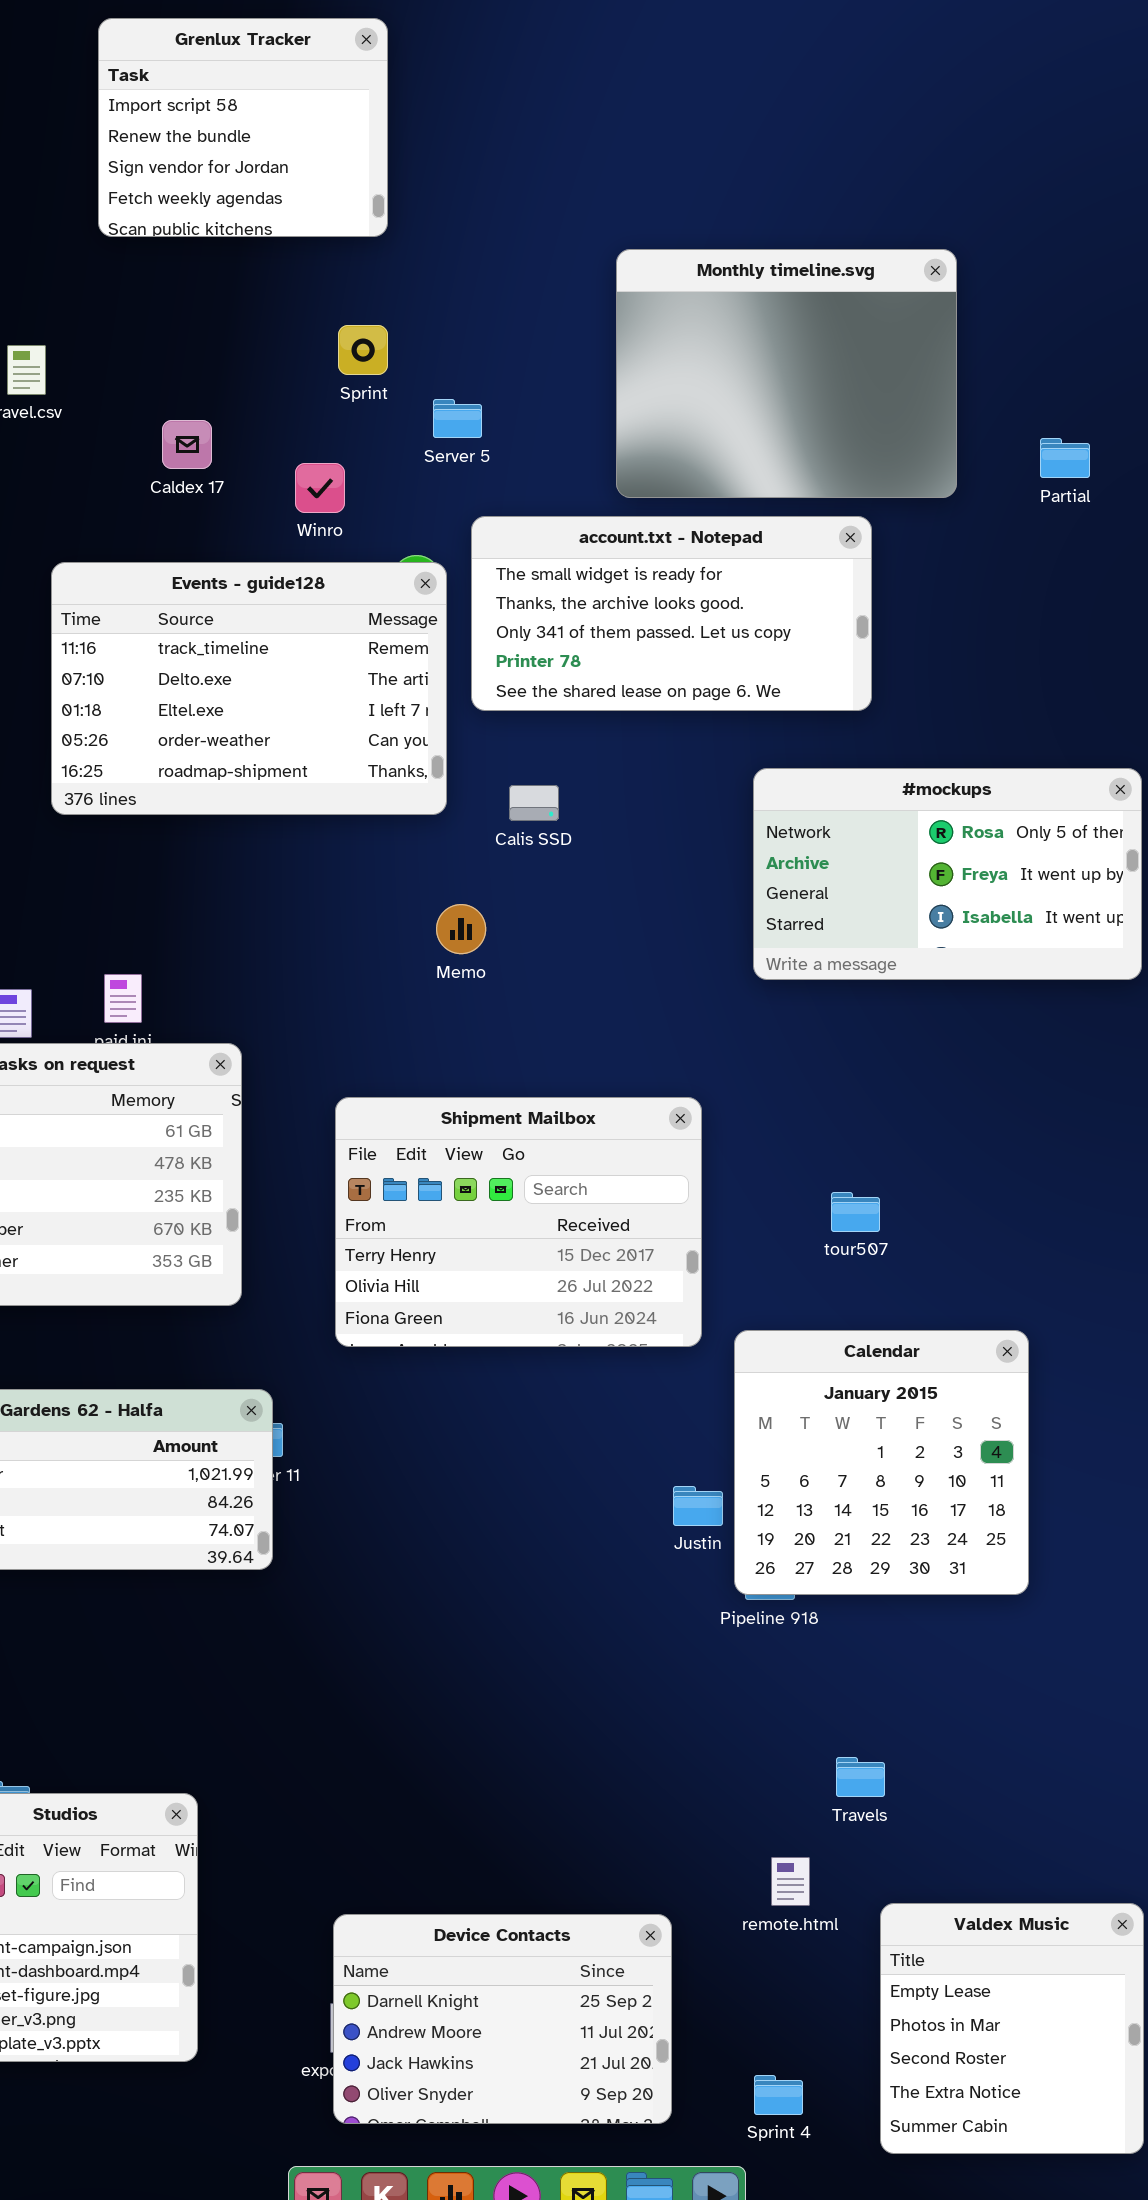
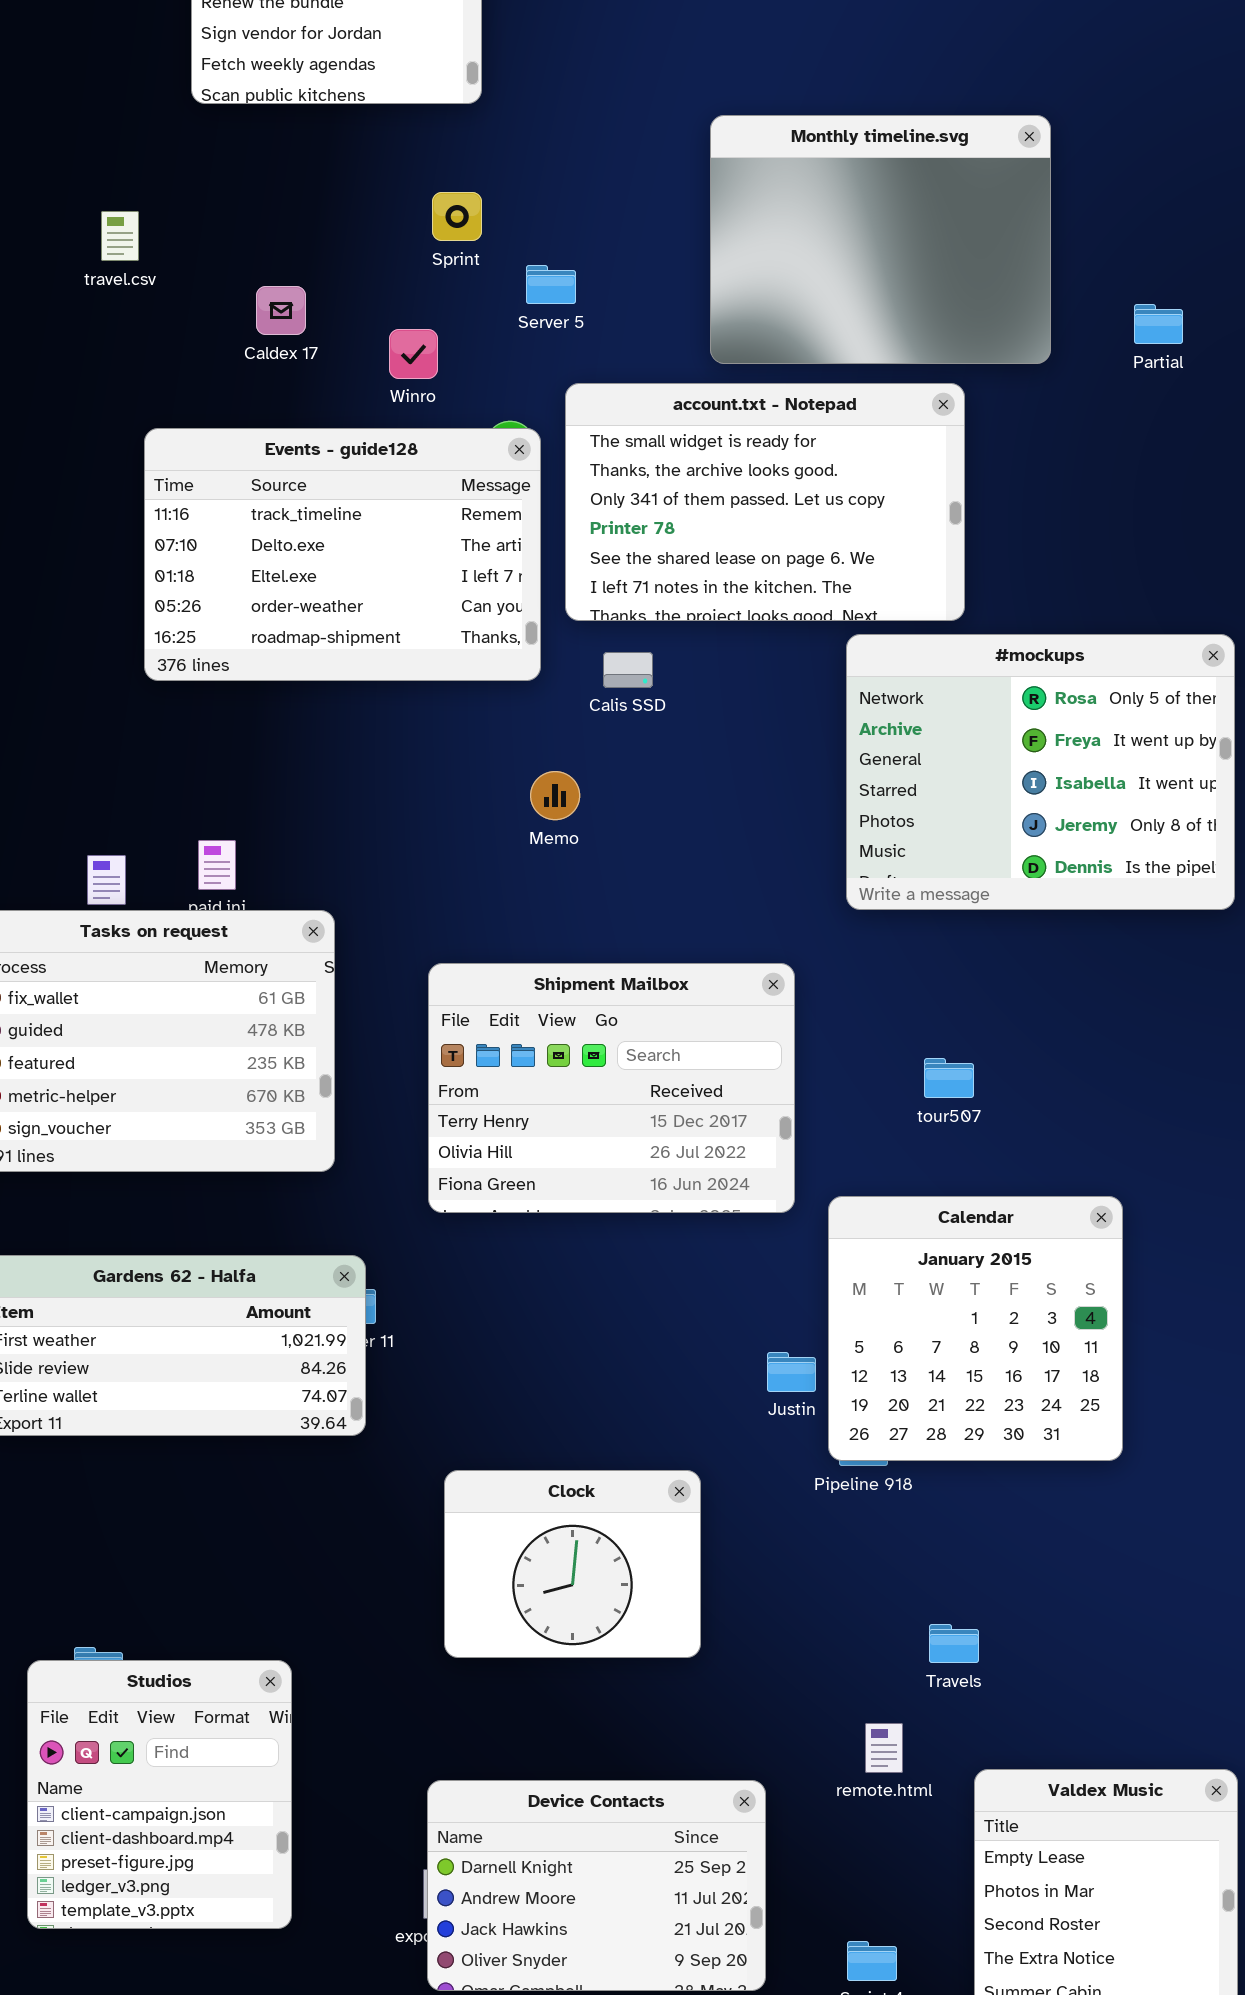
account.txt - Notepad: [471,516,872,711] -> [565,383,965,621], resized
#mockups: [753,768,1142,980] -> [846,634,1235,910], resized
Clock: none -> [444,1470,701,1658], opened

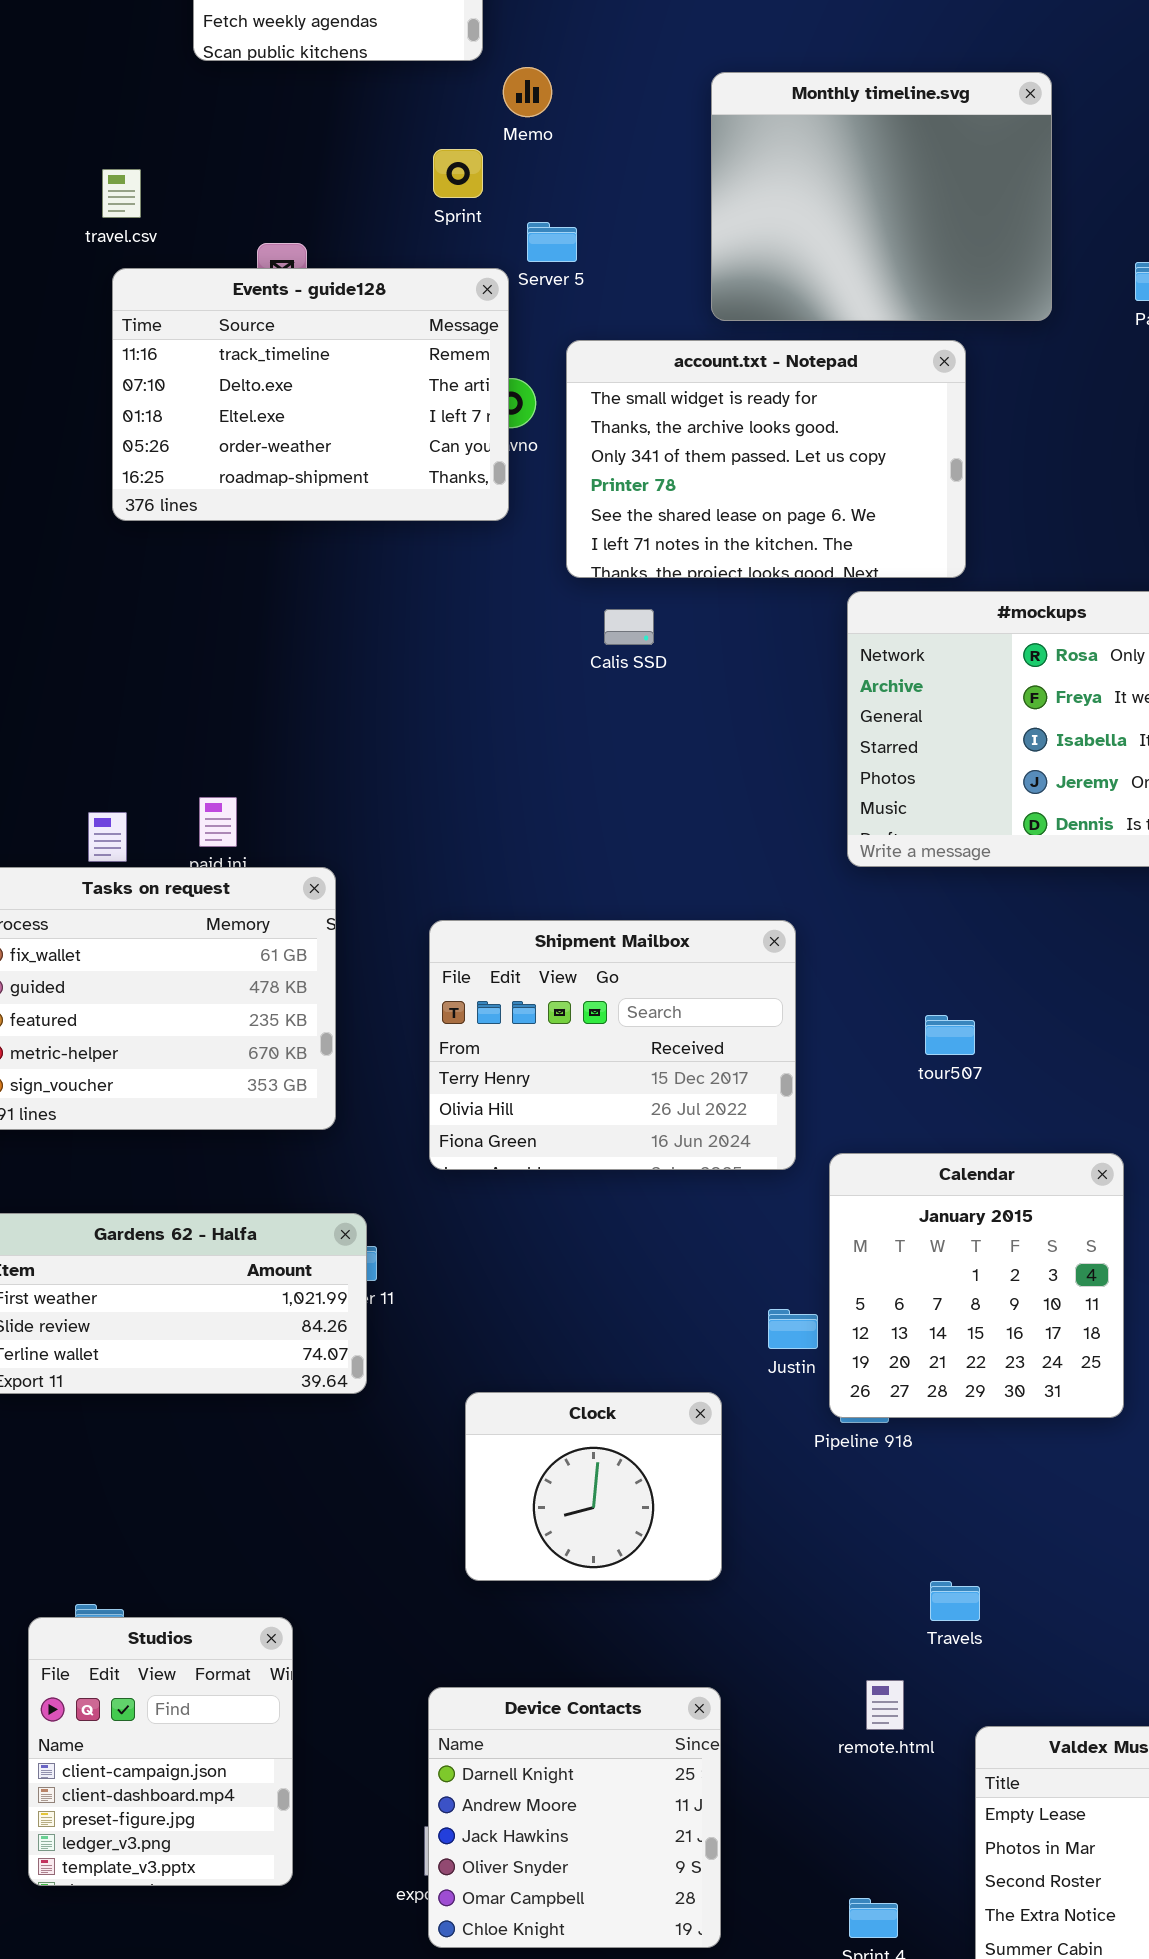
Events - guide128: [144,428,541,681] -> [112,268,509,521], moved
Memo: [530,771,580,820] -> [503,67,552,117], moved
Clock: [444,1470,701,1658] -> [465,1392,722,1581], moved
Device Contacts: [427,1780,766,1991] -> [428,1687,721,1948], resized

